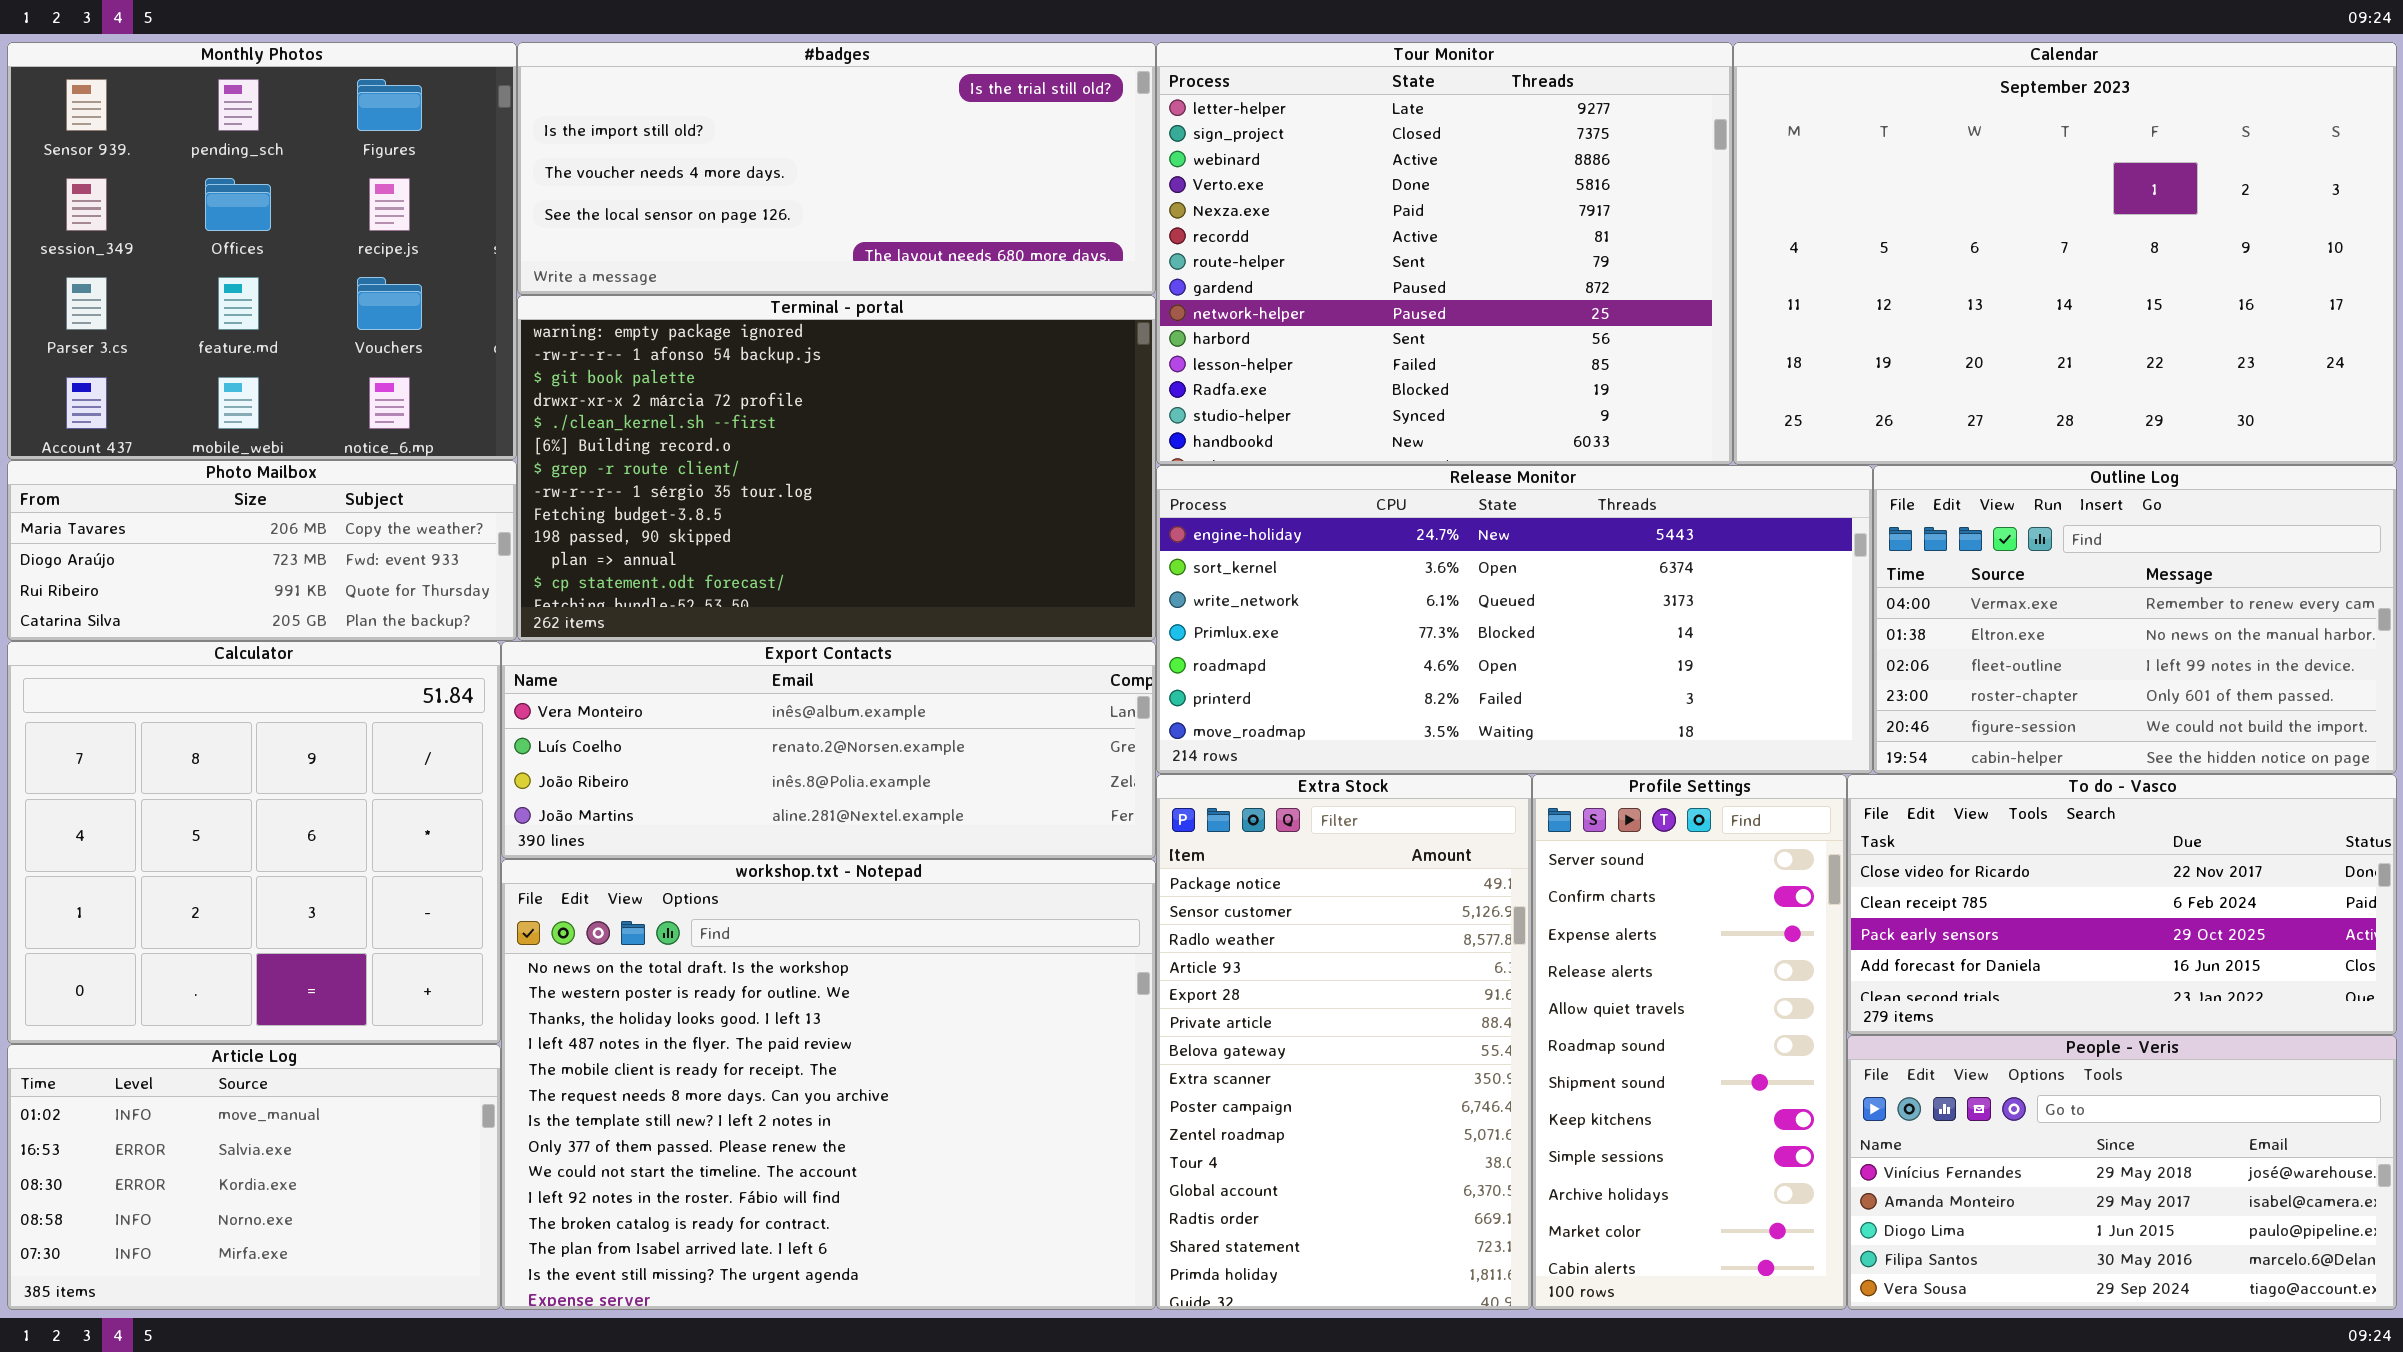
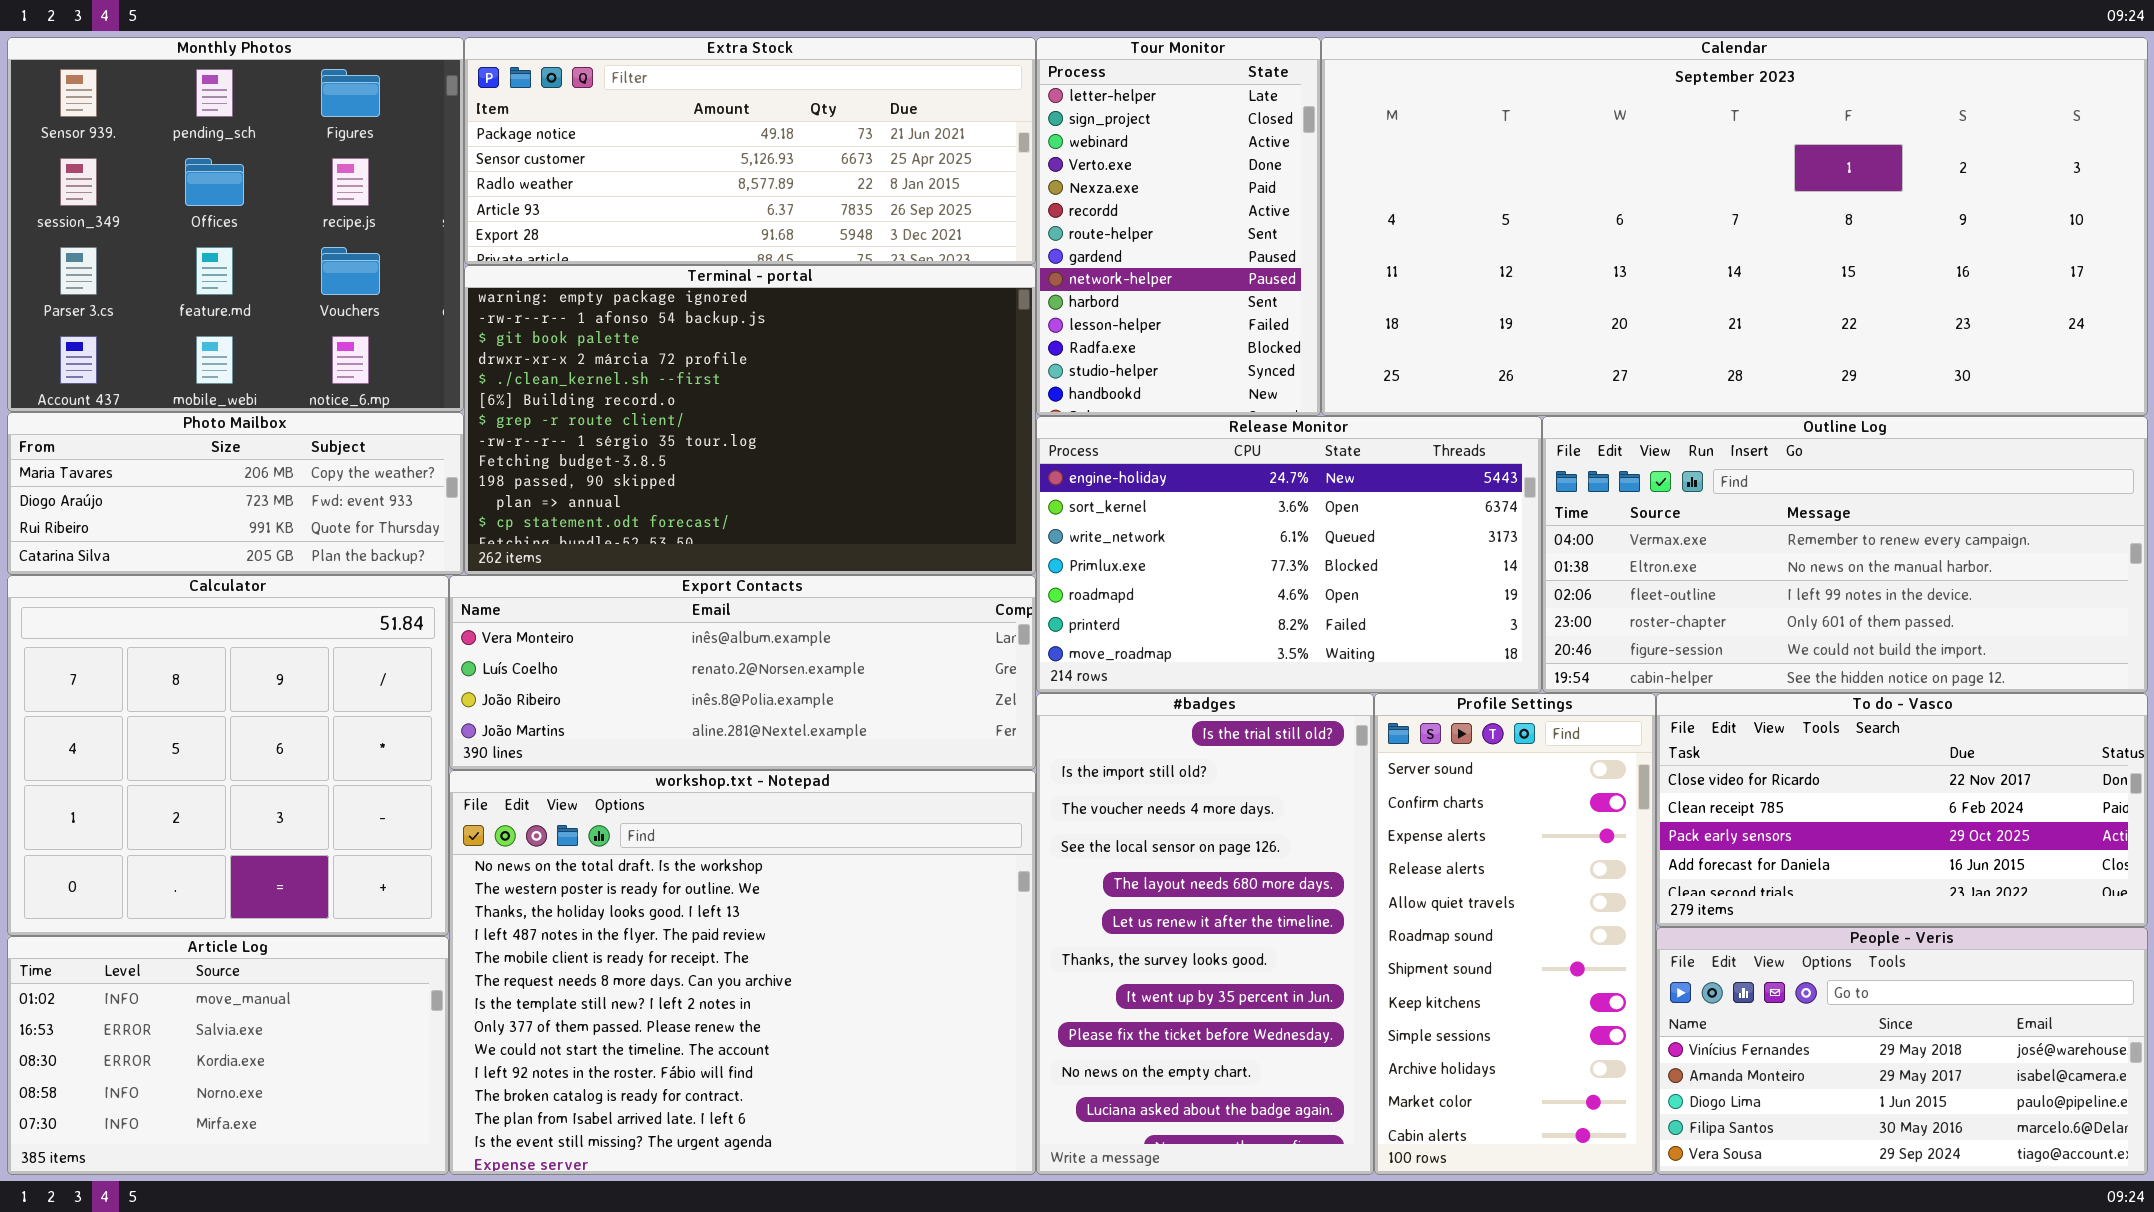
#badges: [517,42,1156,295] -> [1036,693,1374,1175], moved, resized
Tour Monitor: [1156,42,1733,465] -> [1036,37,1321,416], resized
Calendar: [1733,42,2397,465] -> [1321,37,2148,416], resized
Release Monitor: [1156,465,1873,774] -> [1036,416,1542,693], resized
Outline Log: [1873,465,2397,774] -> [1542,416,2148,693], resized
Extra Stock: [1156,774,1532,1310] -> [464,37,1036,265], moved, resized

